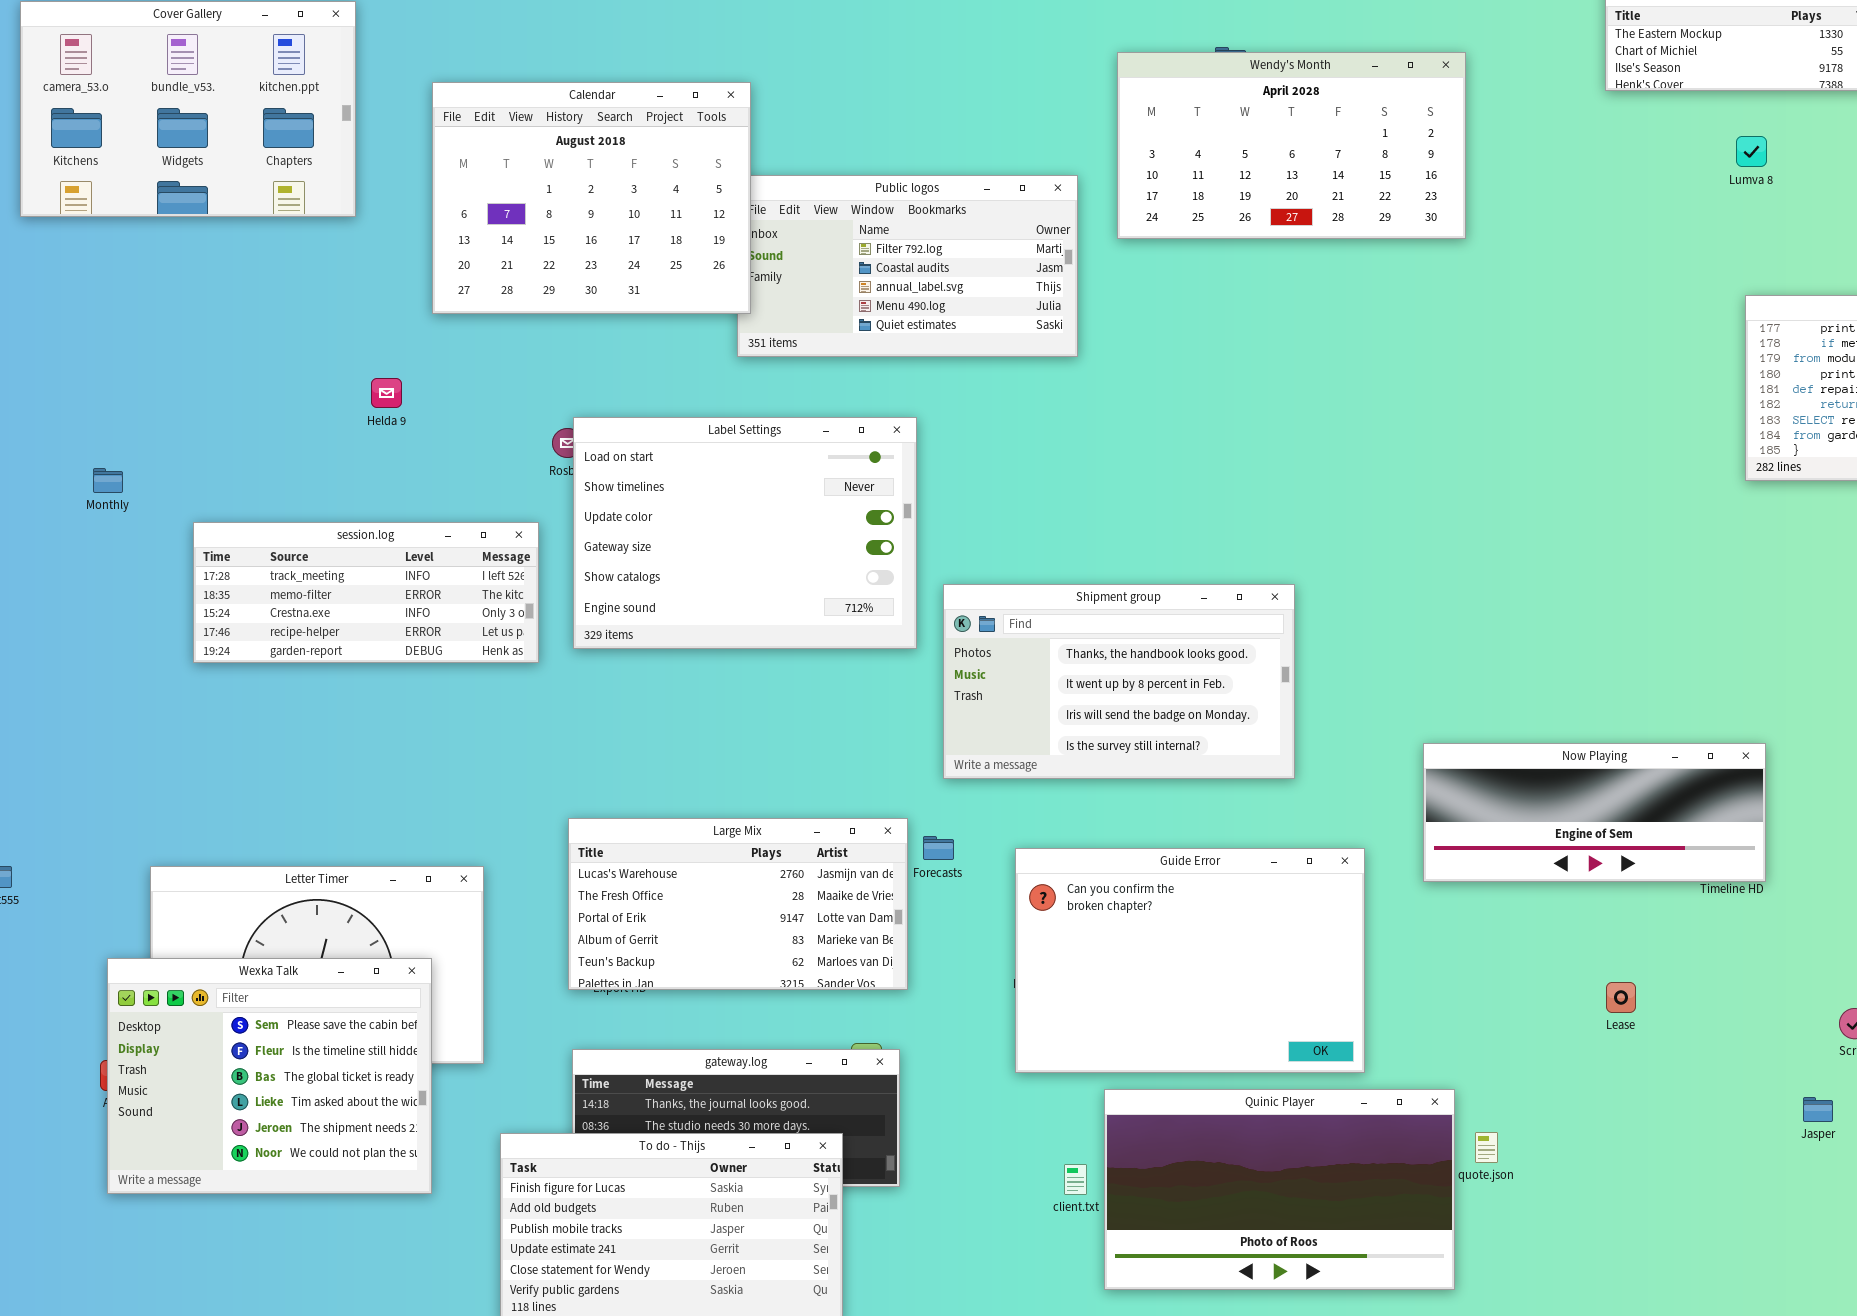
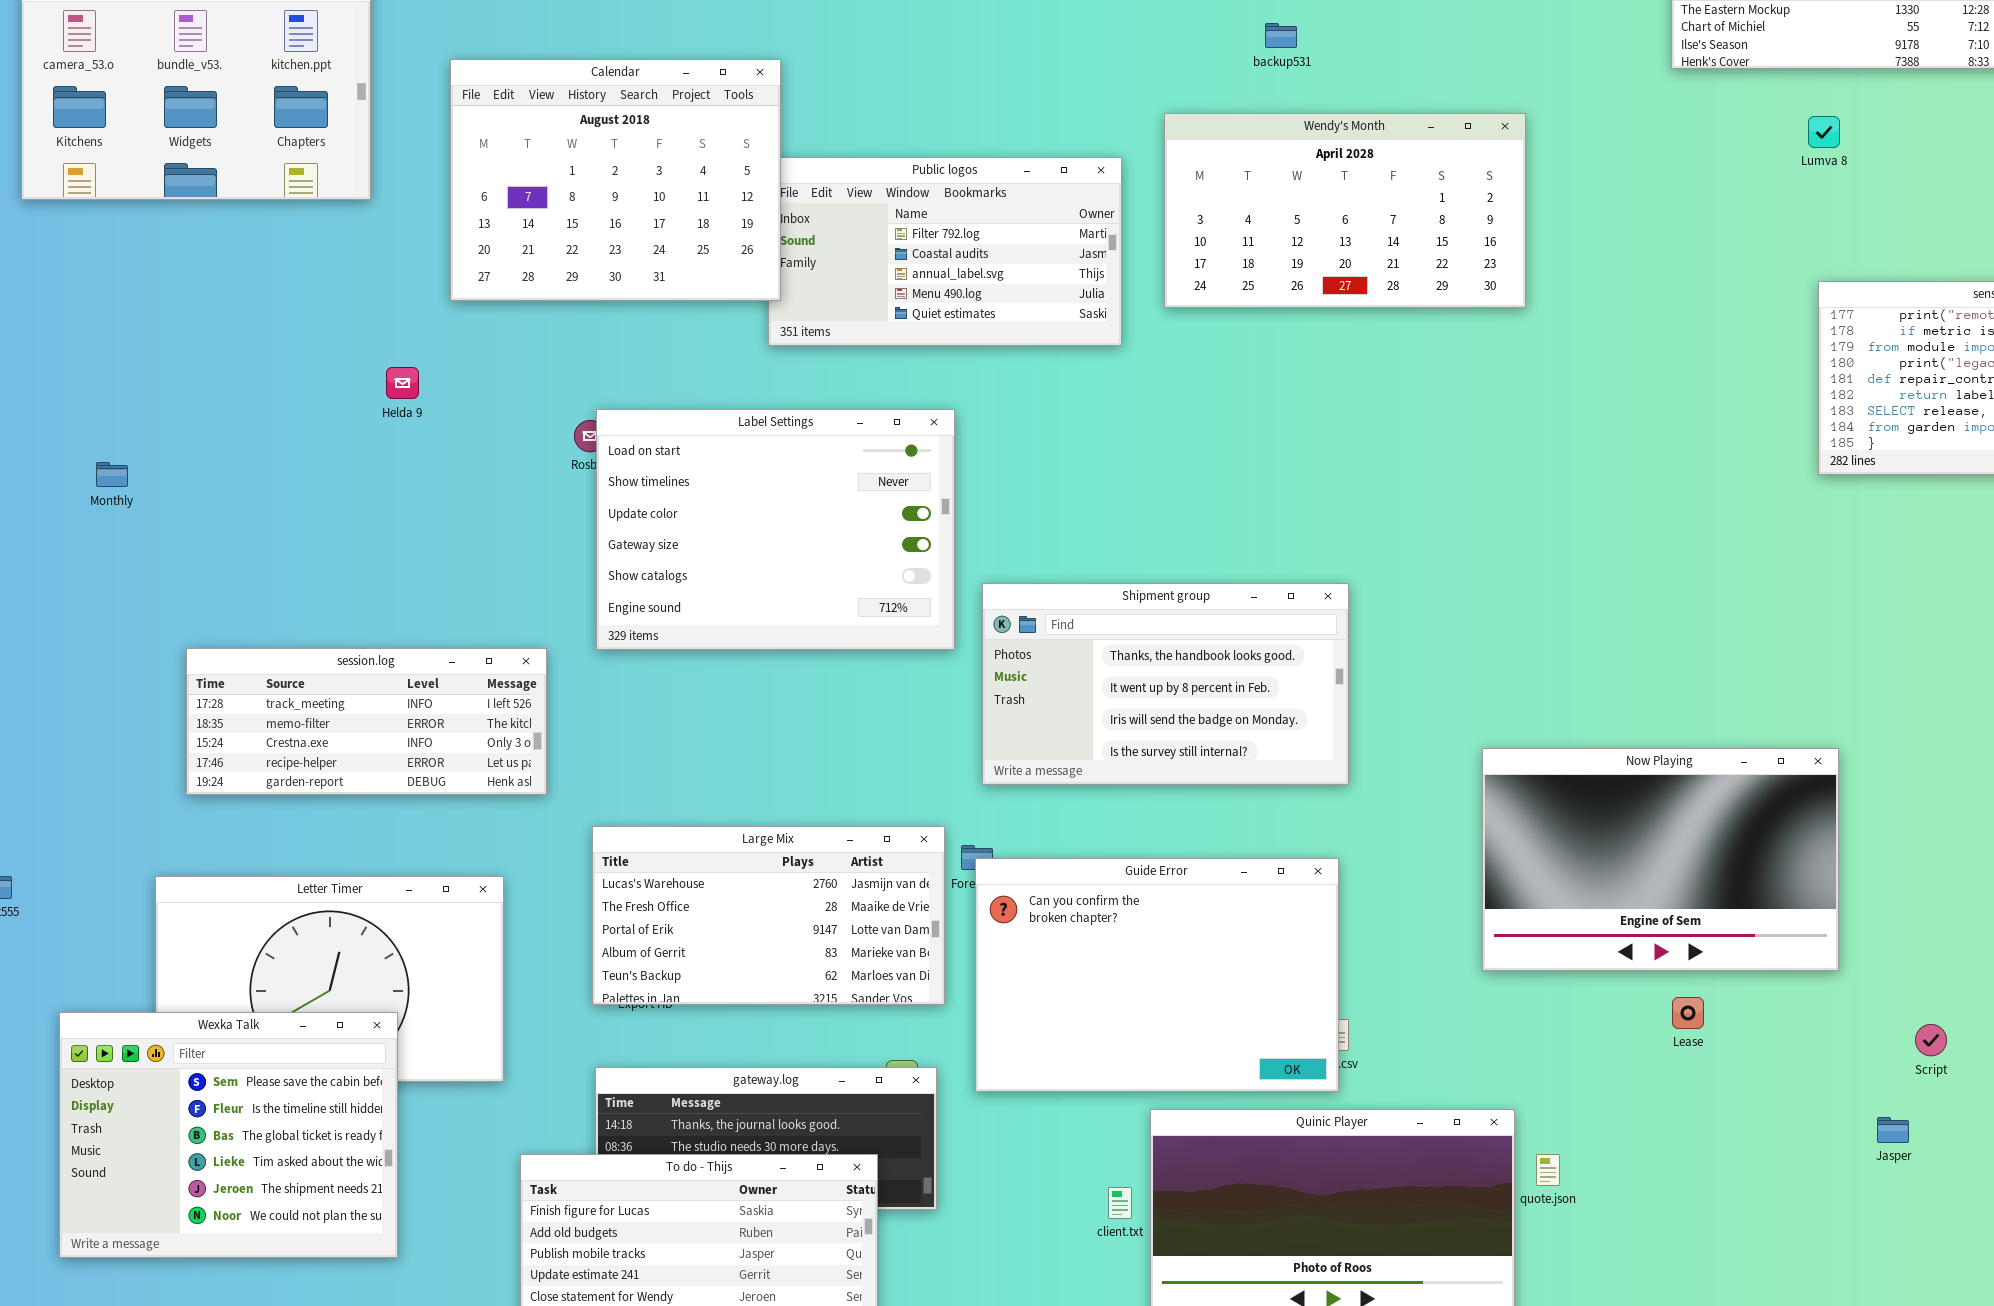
Wendy's Month: [1117,52,1466,239] -> [1164,113,1526,308], moved
session.log: [193,522,539,663] -> [186,648,547,795], moved
Now Playing: [1423,743,1766,882] -> [1482,748,1839,971], resized
Guide Error: [1015,848,1365,1073] -> [975,858,1339,1092], moved
Wexka Talk: [107,958,432,1194] -> [59,1012,398,1258], moved

